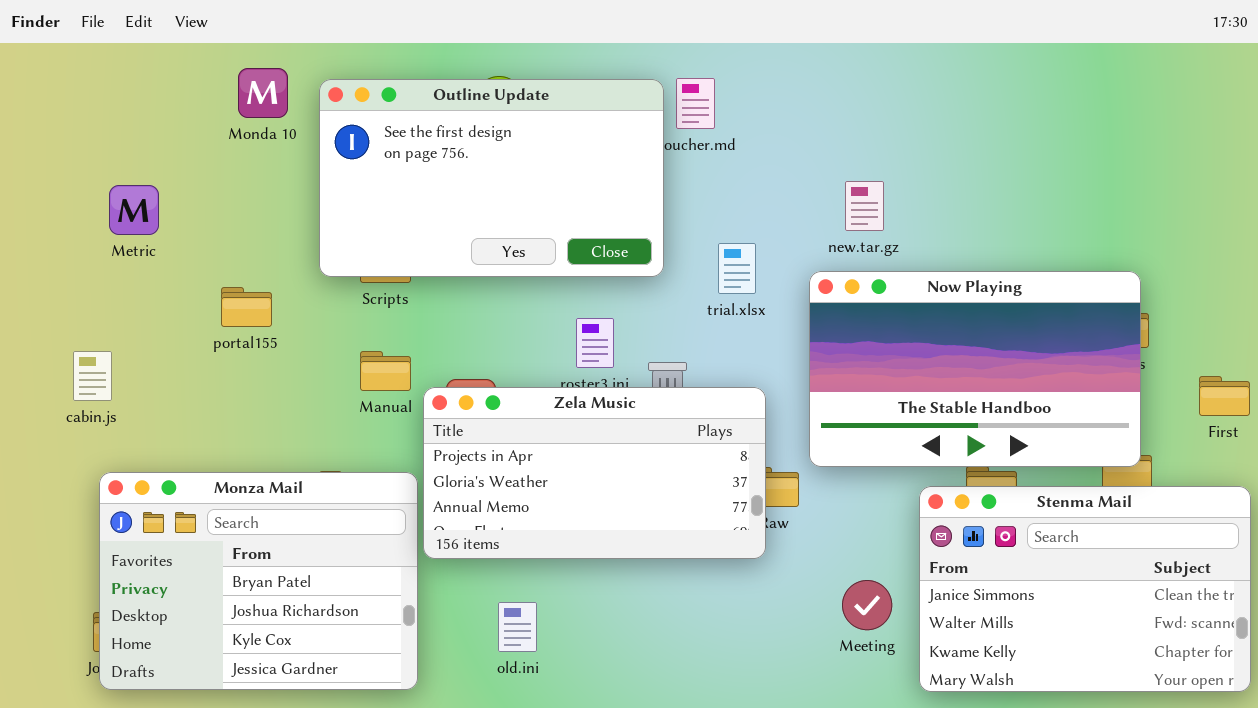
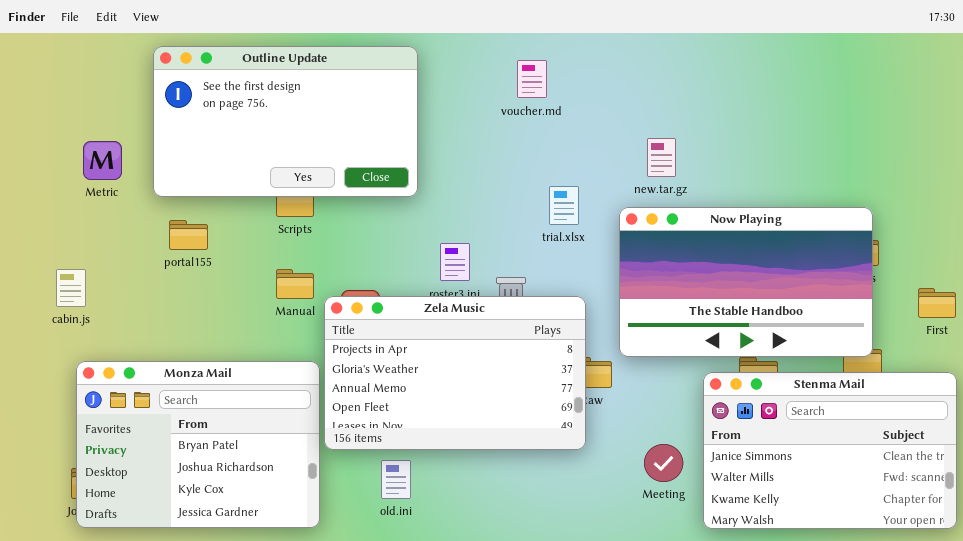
Outline Update: [319,79,664,277] -> [153,46,418,197], moved
Zela Music: [423,387,766,559] -> [324,296,586,450], resized

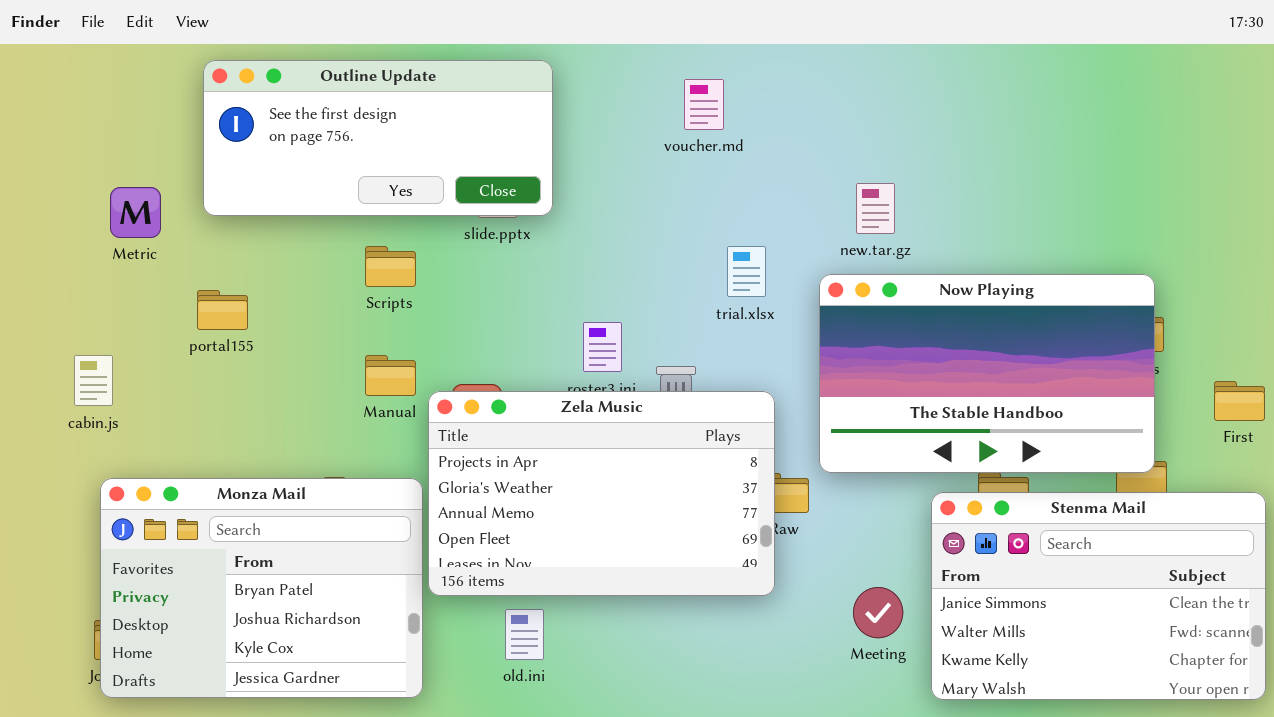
Outline Update: [153,46,418,197] -> [203,60,553,216], resized
portal155: [169,220,208,250] -> [197,290,248,330], moved

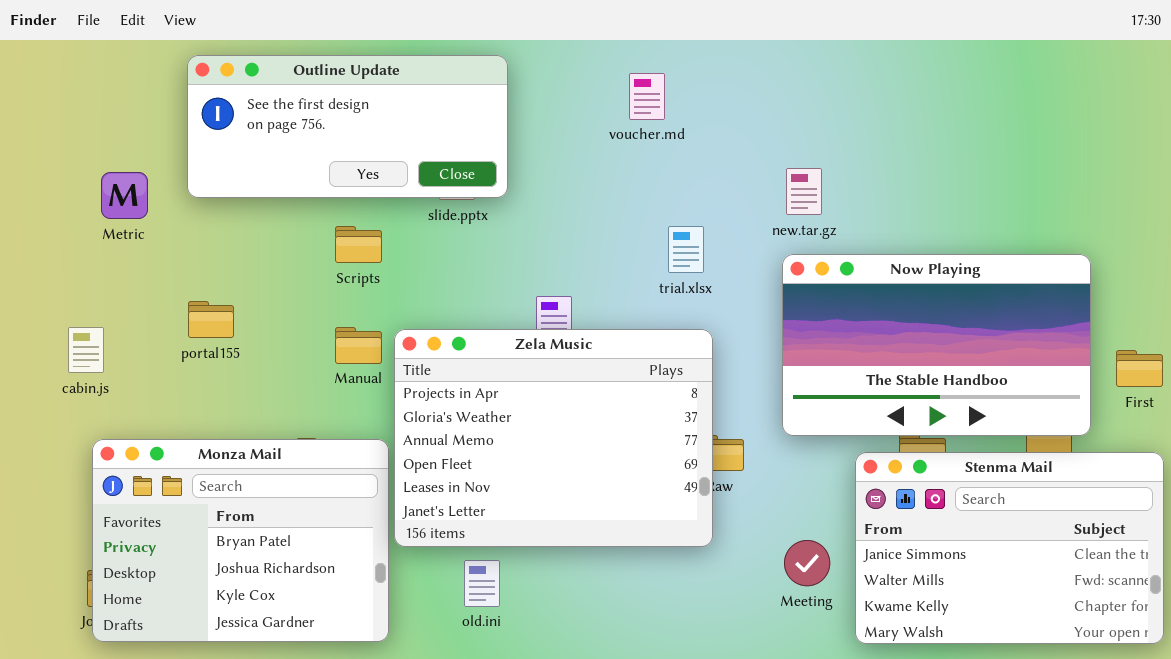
Now Playing: [819,274,1155,473] -> [782,254,1091,436], moved
portal155: [197,290,248,330] -> [188,301,234,338], moved
Zela Music: [428,391,775,596] -> [394,329,713,547], resized

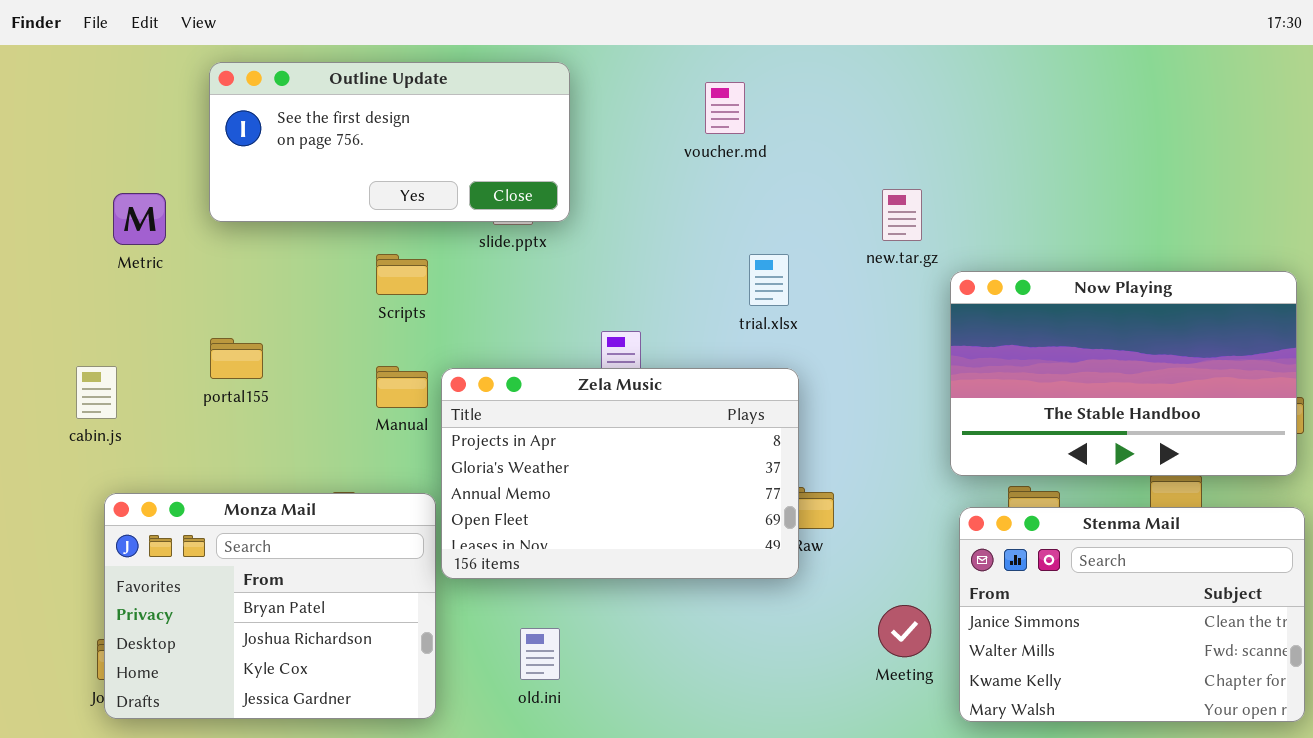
Now Playing: [782,254,1091,436] -> [950,271,1297,476], moved
Zela Music: [394,329,713,547] -> [441,368,799,579], resized

